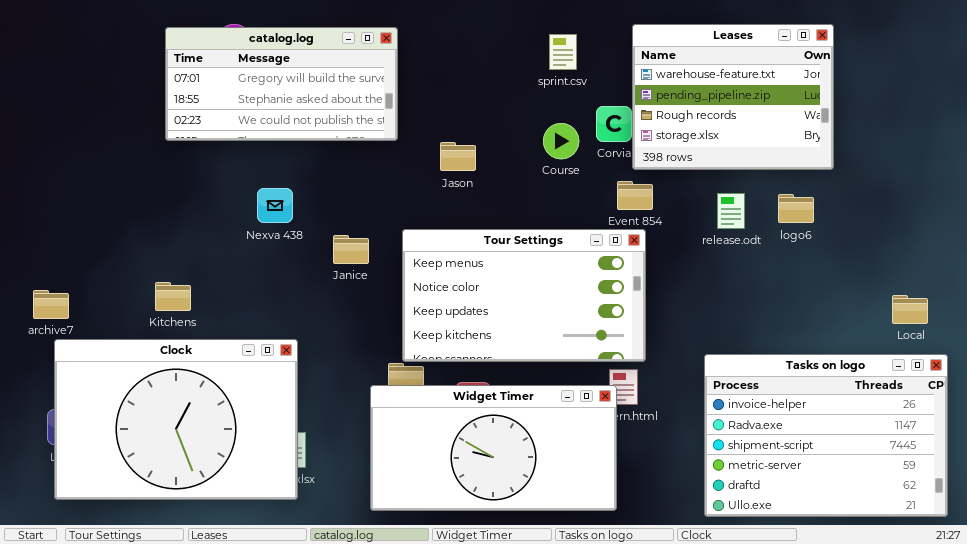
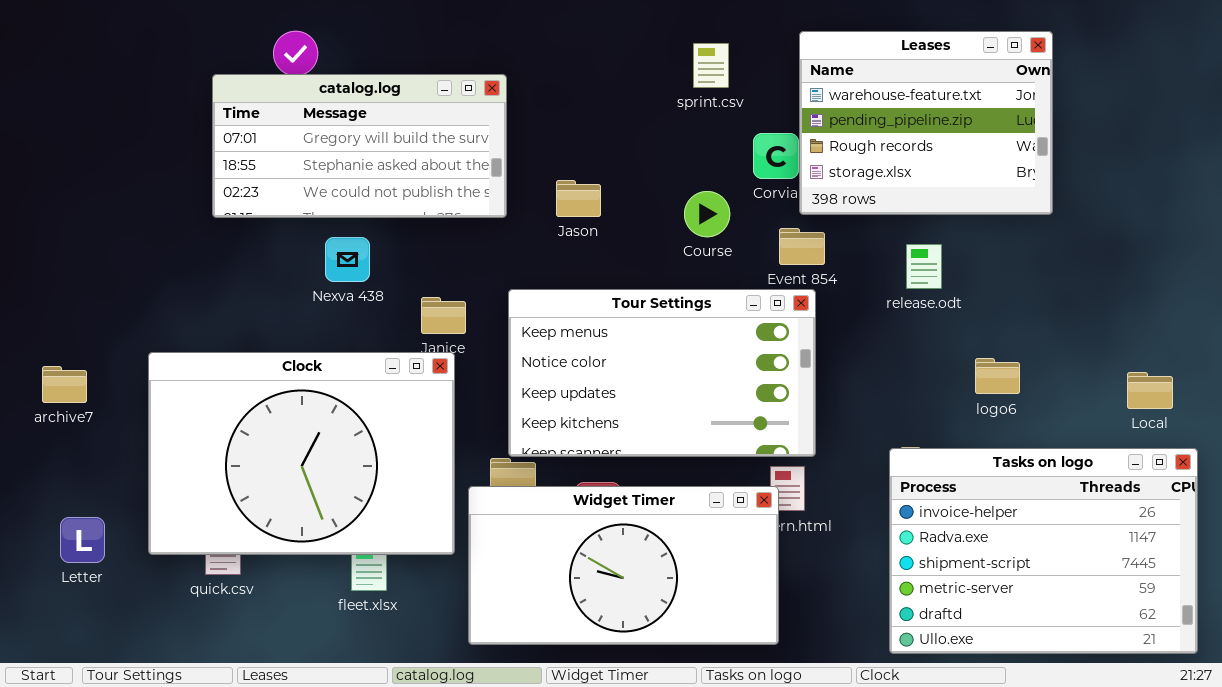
catalog.log: [165,27,398,141] -> [212,74,507,218], moved
Course: [543,123,579,159] -> [684,191,730,237], moved
logo6: [778,194,814,223] -> [975,358,1020,394], moved
Clock: [54,339,298,500] -> [148,352,455,555], moved

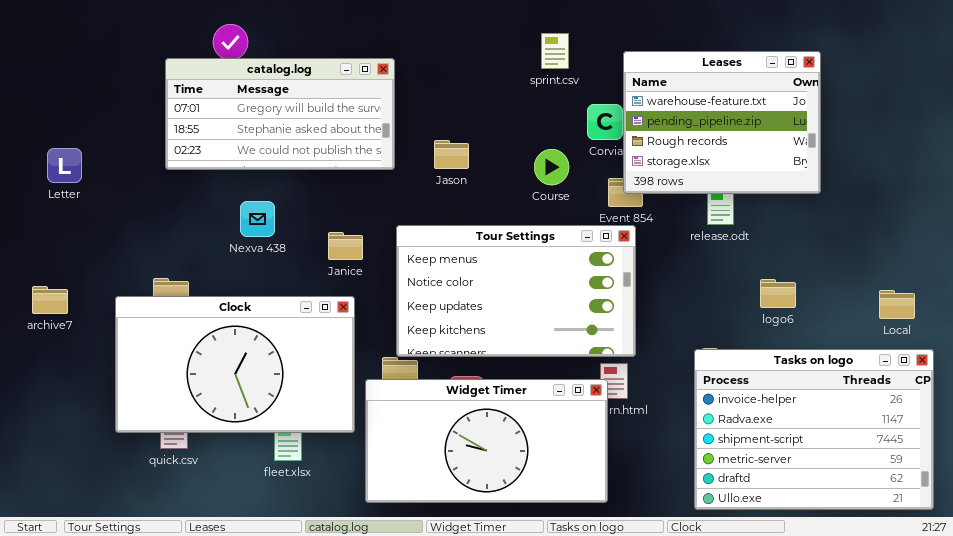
Leases: [799,31,1053,215] -> [623,51,821,194], moved
Nexva 438: [325,237,370,282] -> [240,201,275,237], moved
Clock: [148,352,455,555] -> [115,296,355,433], resized
Letter: [60,517,105,563] -> [47,148,82,183], moved

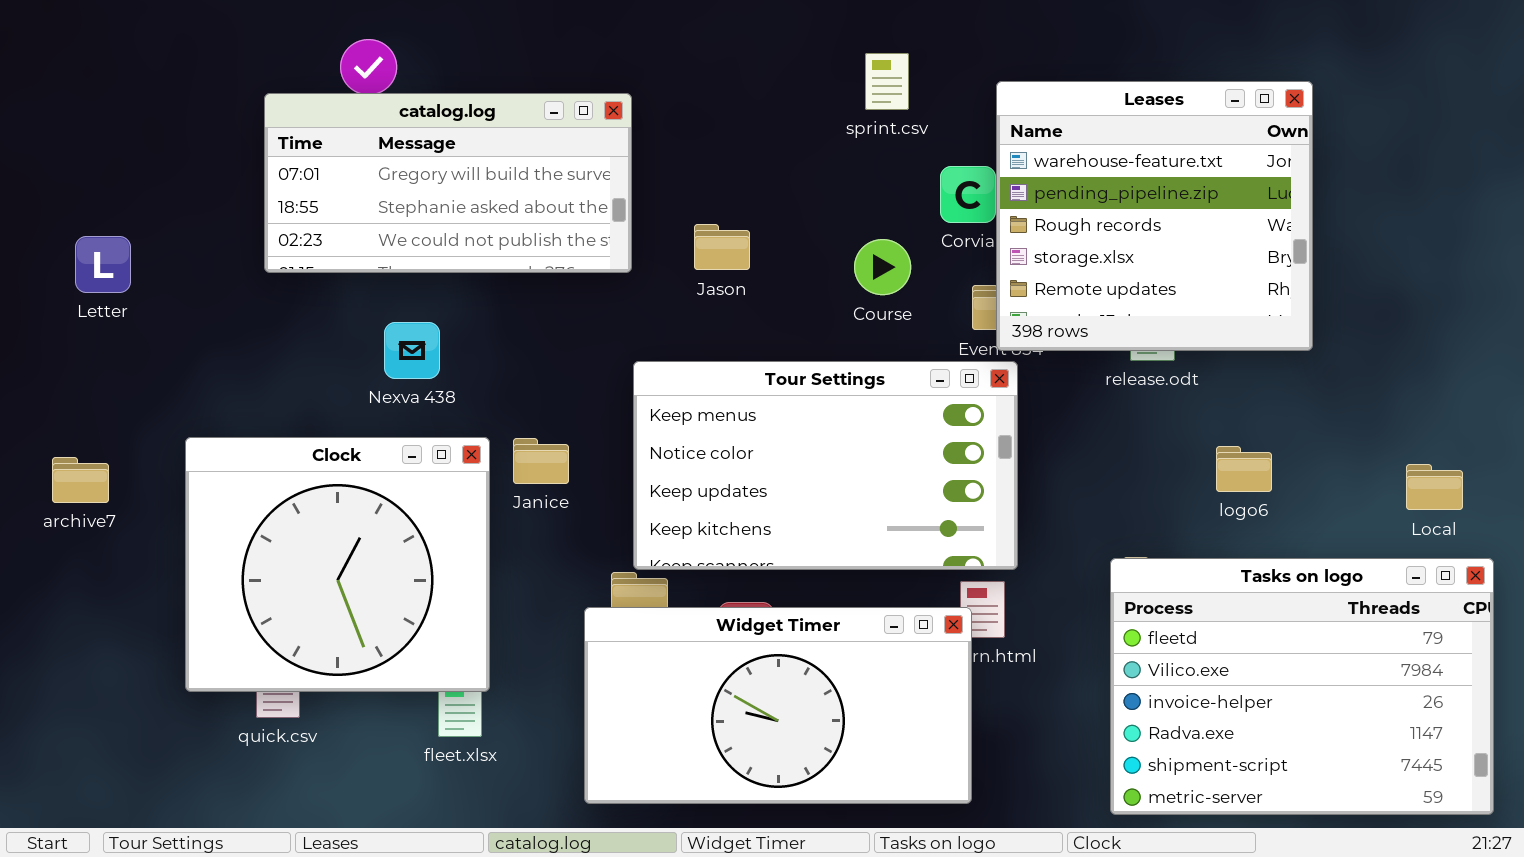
Leases: [623,51,821,194] -> [996,81,1313,351], resized
Janice: [328,232,363,260] -> [513,438,569,484], moved
Clock: [115,296,355,433] -> [185,437,490,692], resized
Tasks on logo: [694,349,934,510] -> [1110,558,1494,815], scrolled up 2 rows

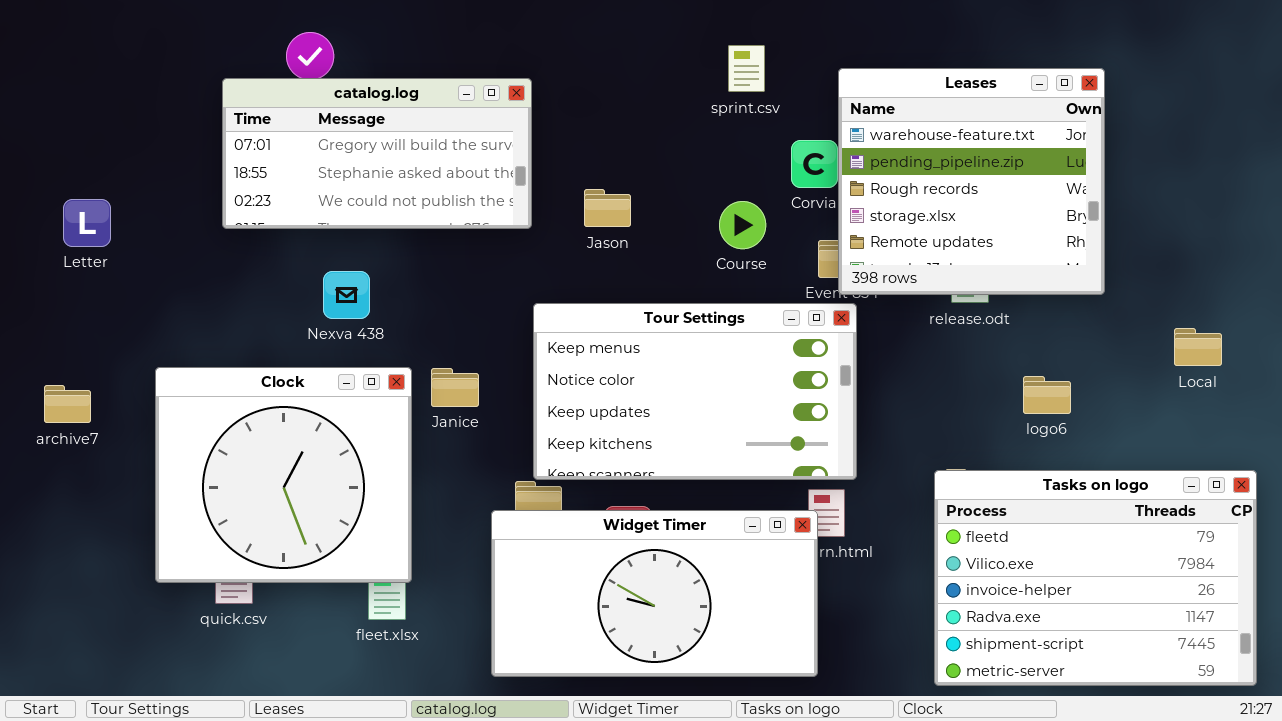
Local: [1406,464,1463,510] -> [1174,328,1222,366], moved

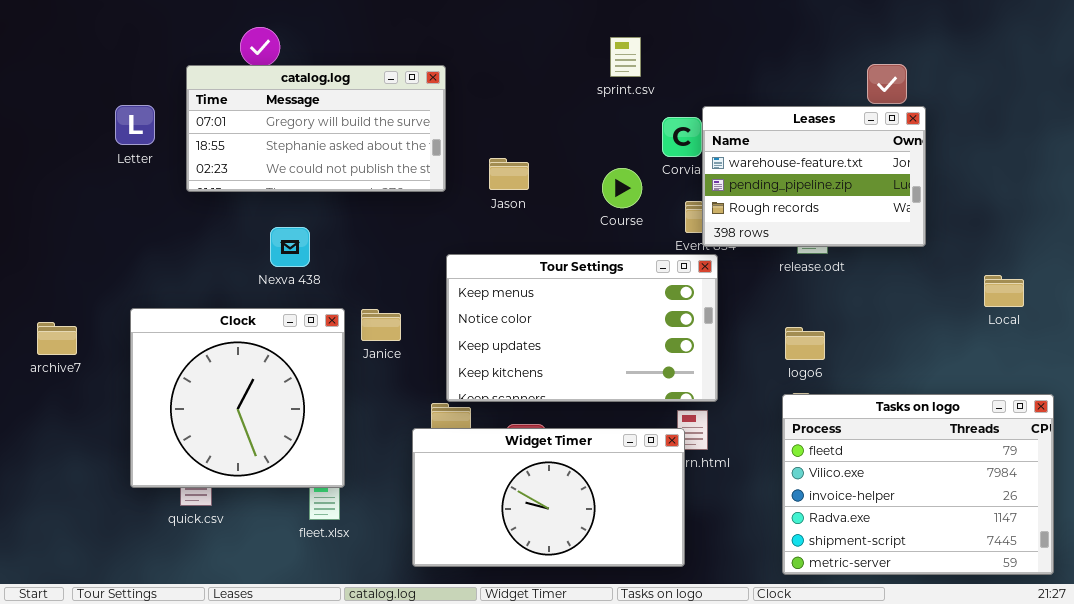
Leases: [838,68,1105,295] -> [702,106,926,247], resized
Letter: [63,199,111,247] -> [115,105,155,145], moved
logo6: [1023,376,1071,414] -> [785,327,825,360], moved

